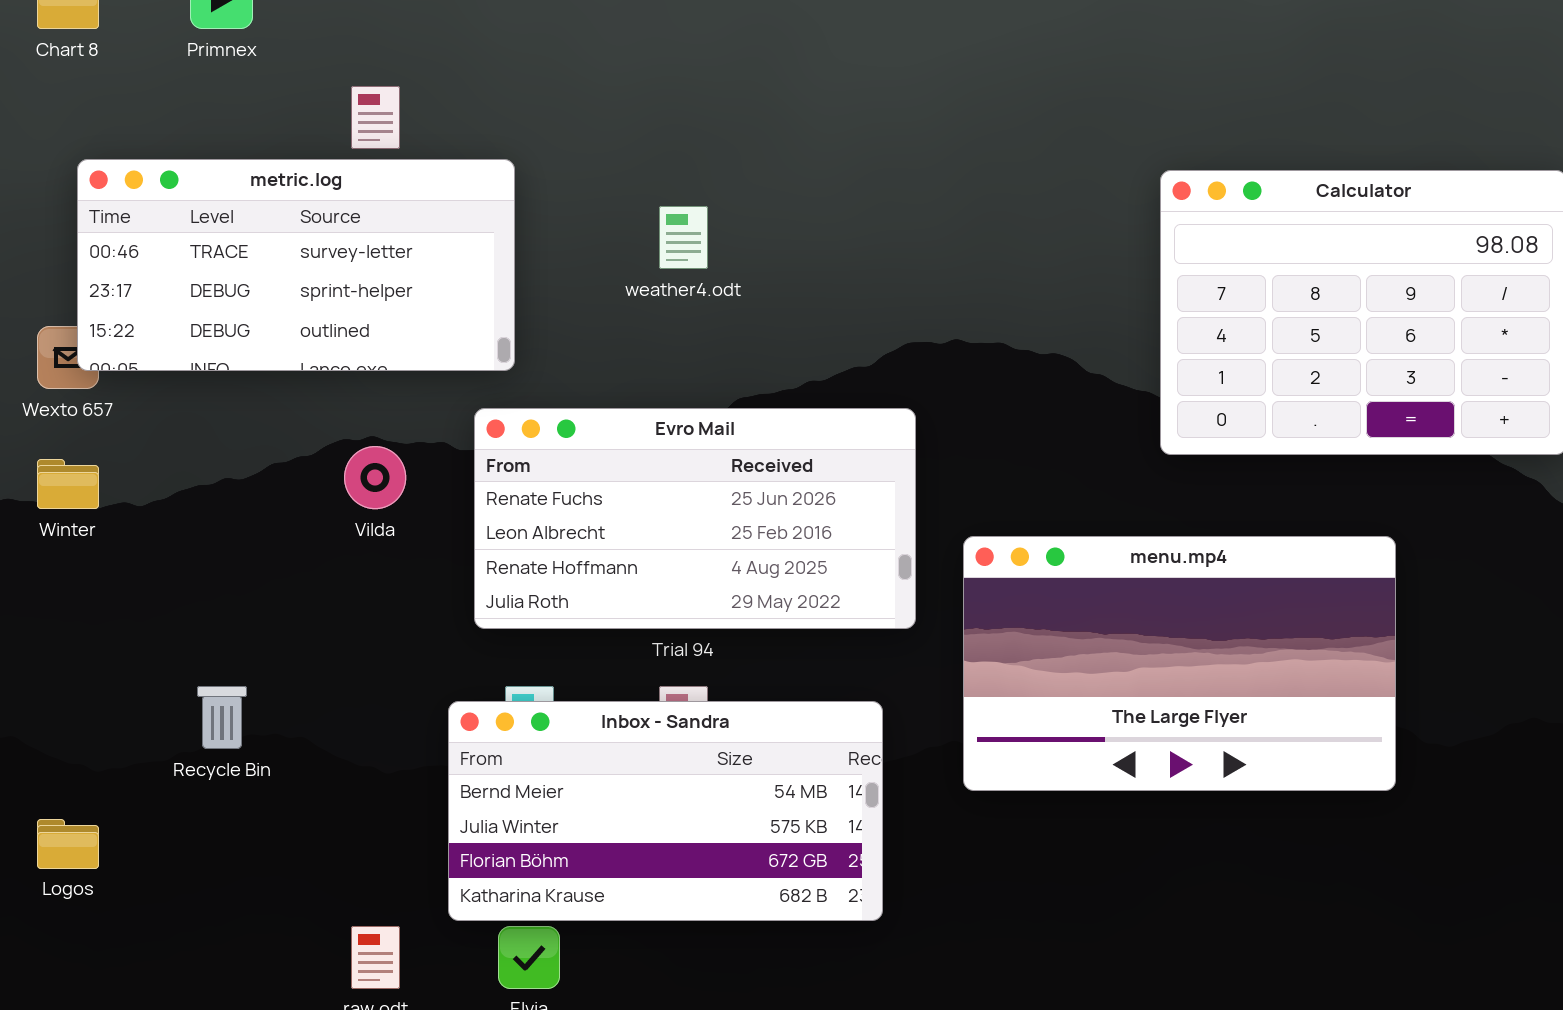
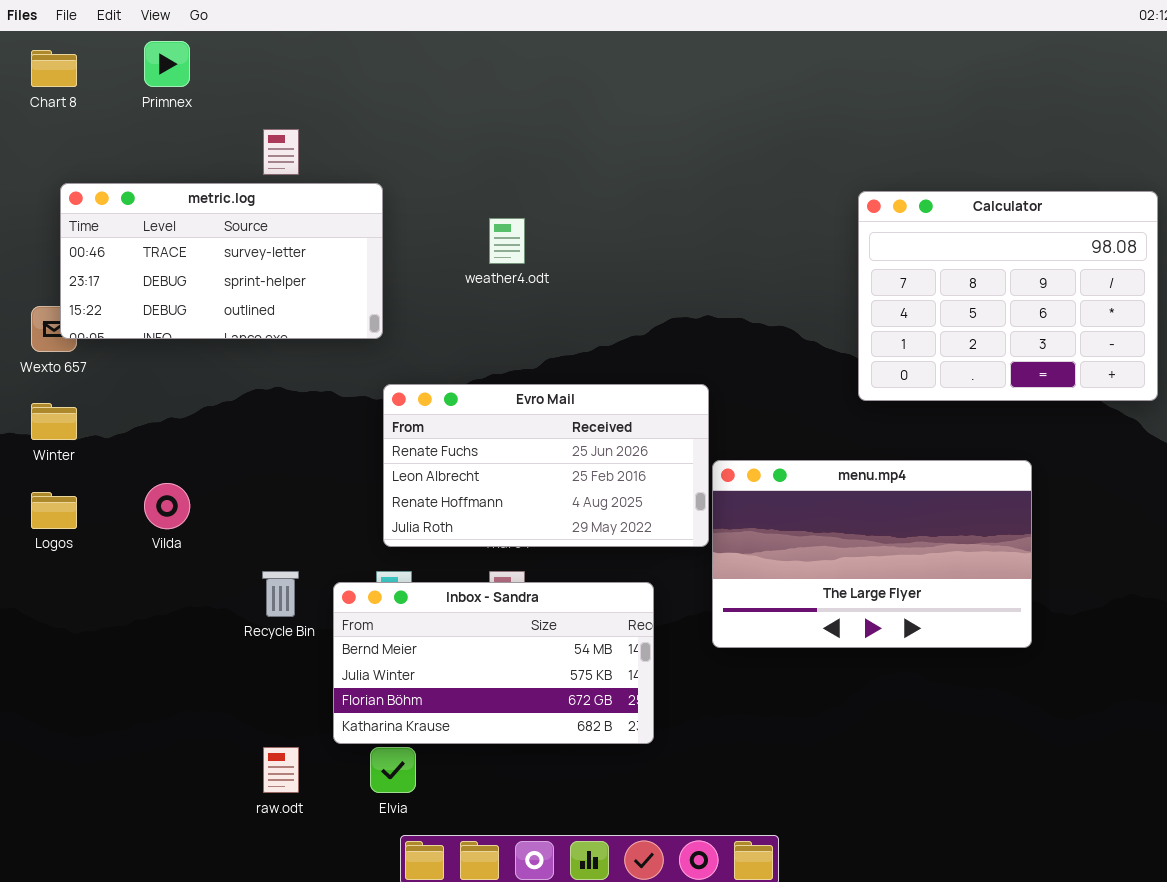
Evro Mail: [474,408,916,629] -> [383,384,709,547], moved
Vilda: [344,446,406,509] -> [144,483,190,529], moved
Recycle Bin: [197,686,247,749] -> [262,571,299,617], moved
Logos: [37,819,99,869] -> [31,492,77,529], moved

